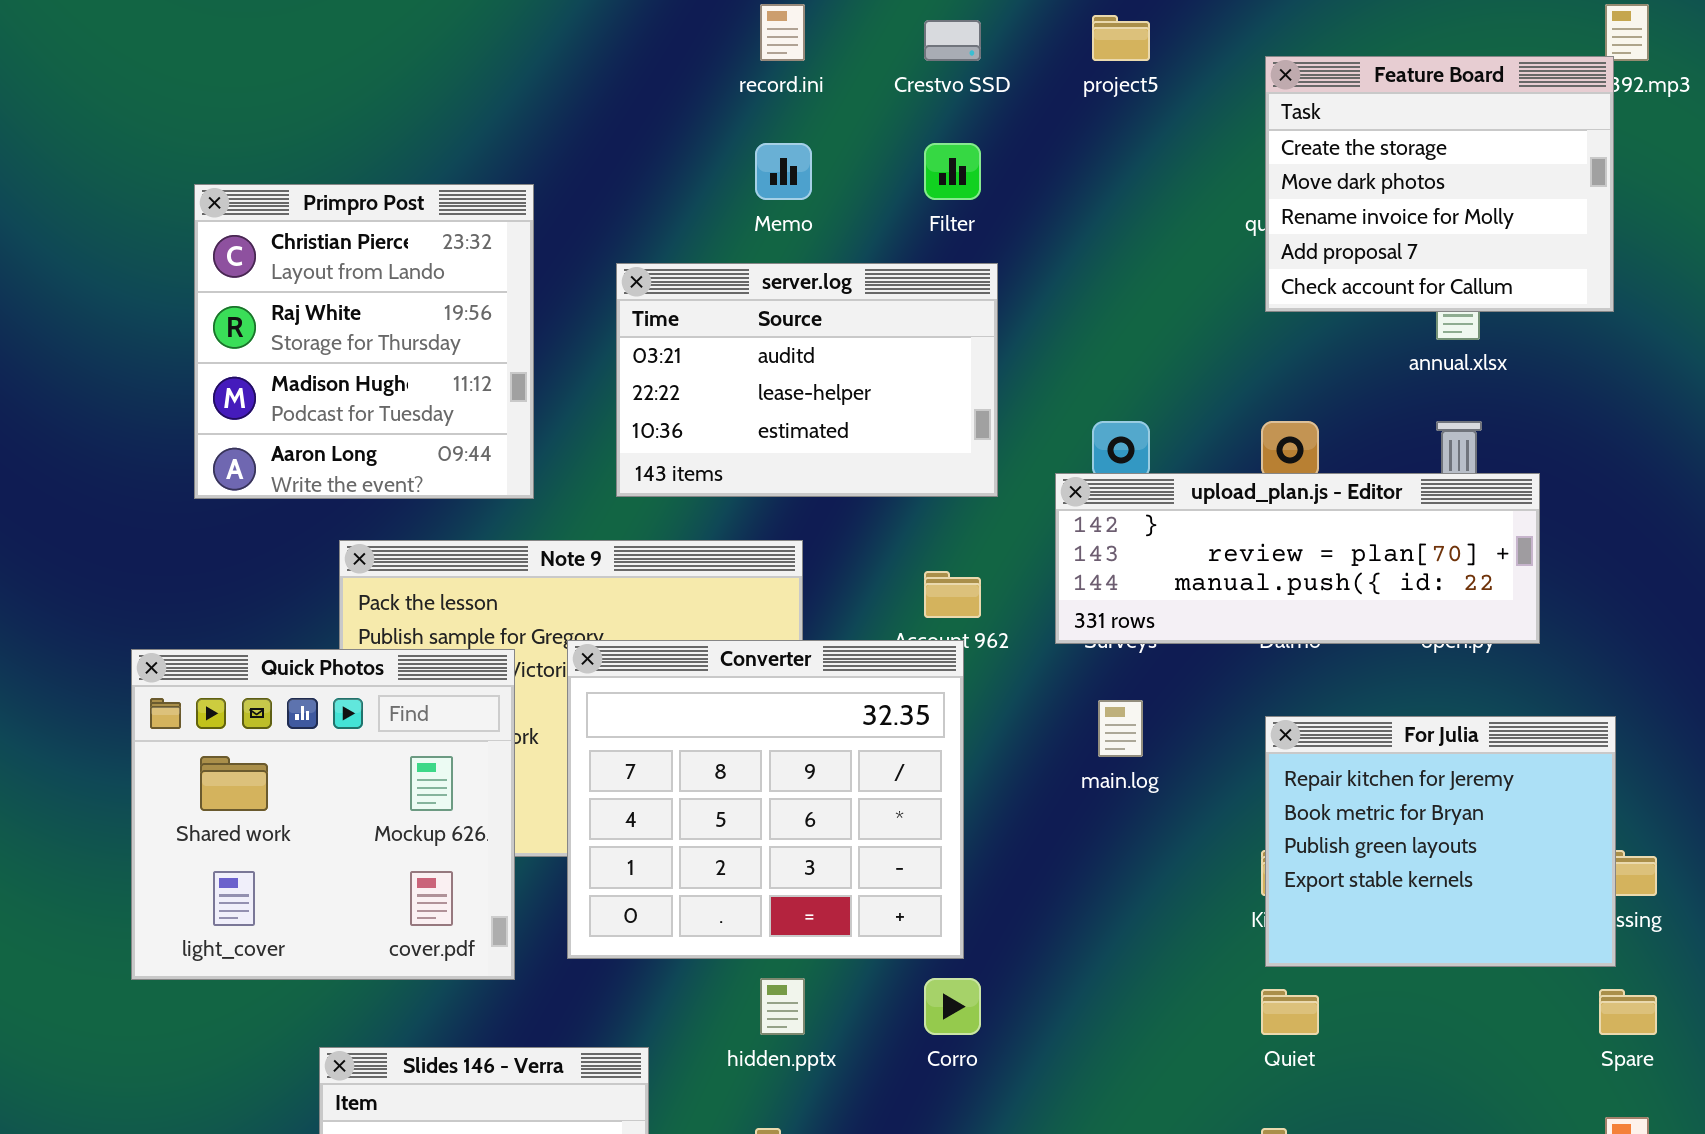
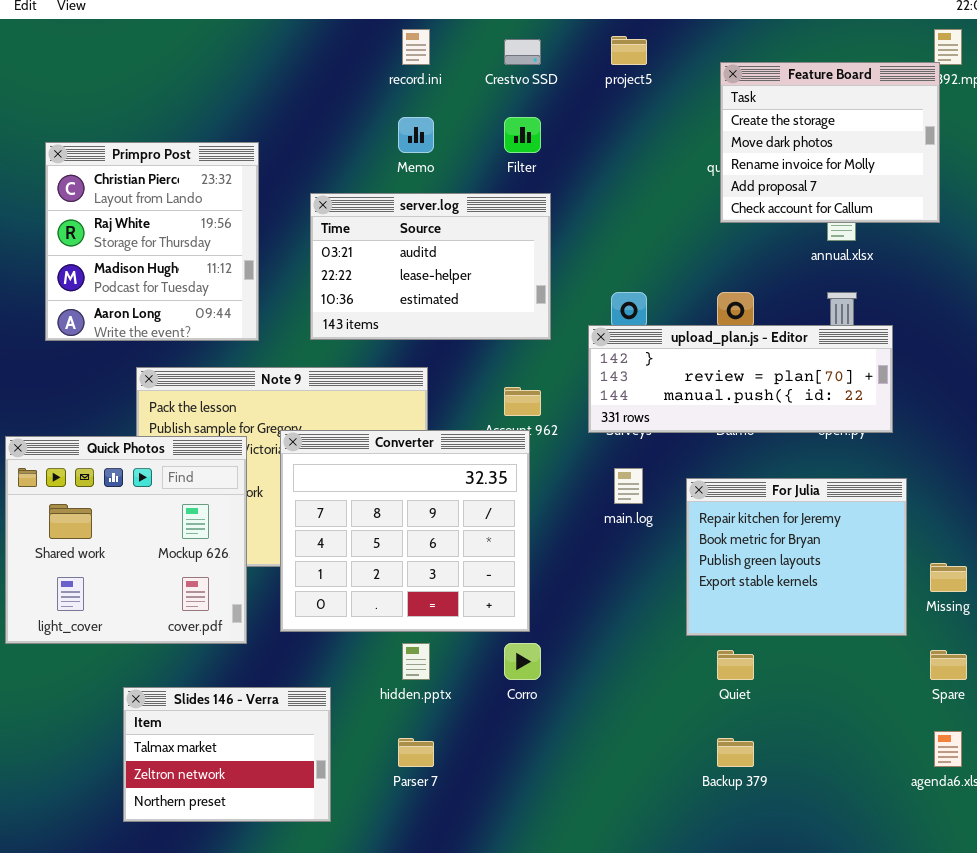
For Julia: [1265,716,1616,967] -> [686,478,907,636], moved

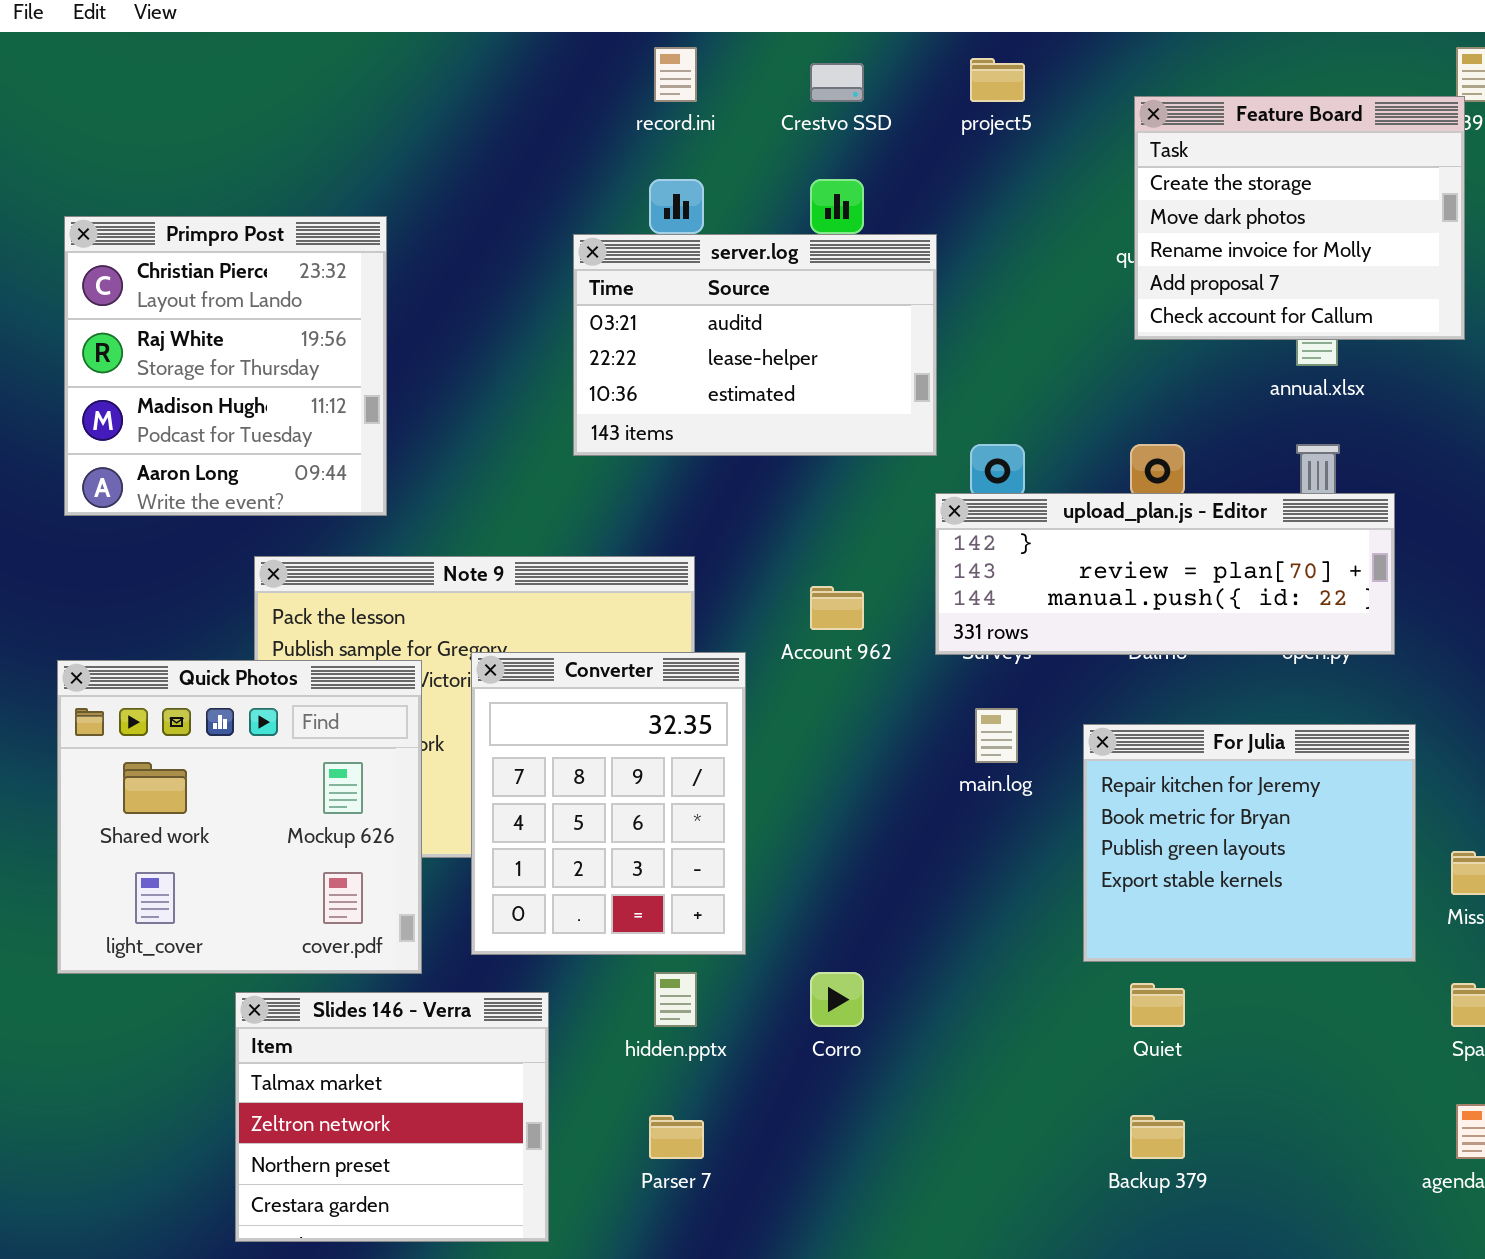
Primpro Post: [45,142,259,341] -> [64,216,387,516], moved
server.log: [310,193,551,340] -> [573,234,937,456], moved
Converter: [280,430,530,632] -> [471,652,746,955], resized
Slides 146 - Verra: [123,687,331,822] -> [235,992,549,1242], resized

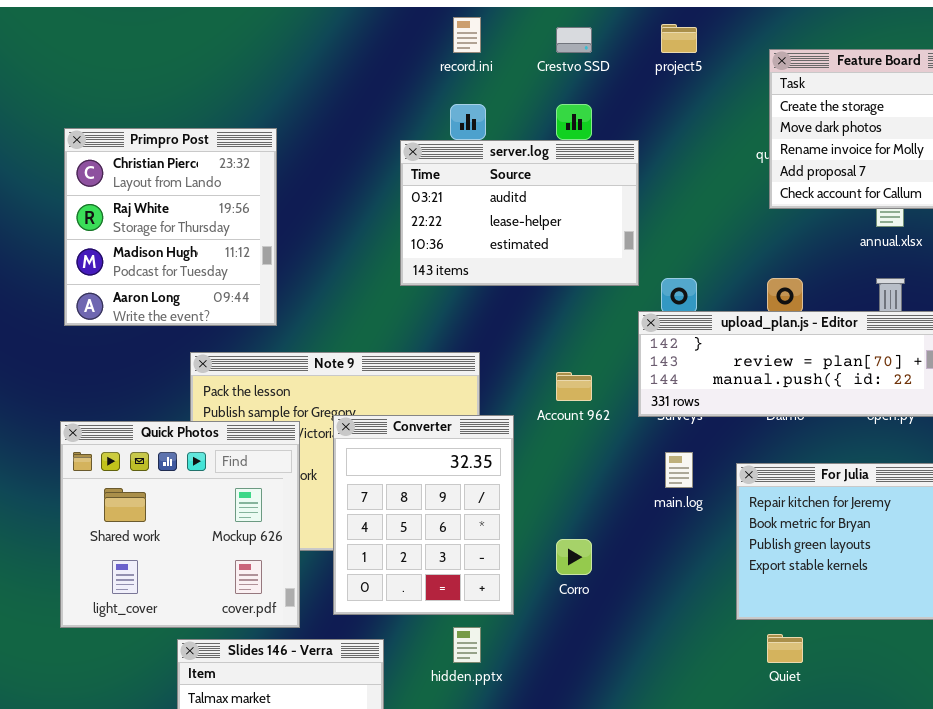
Corro: [810,972,864,1027] -> [556,539,592,575], moved

